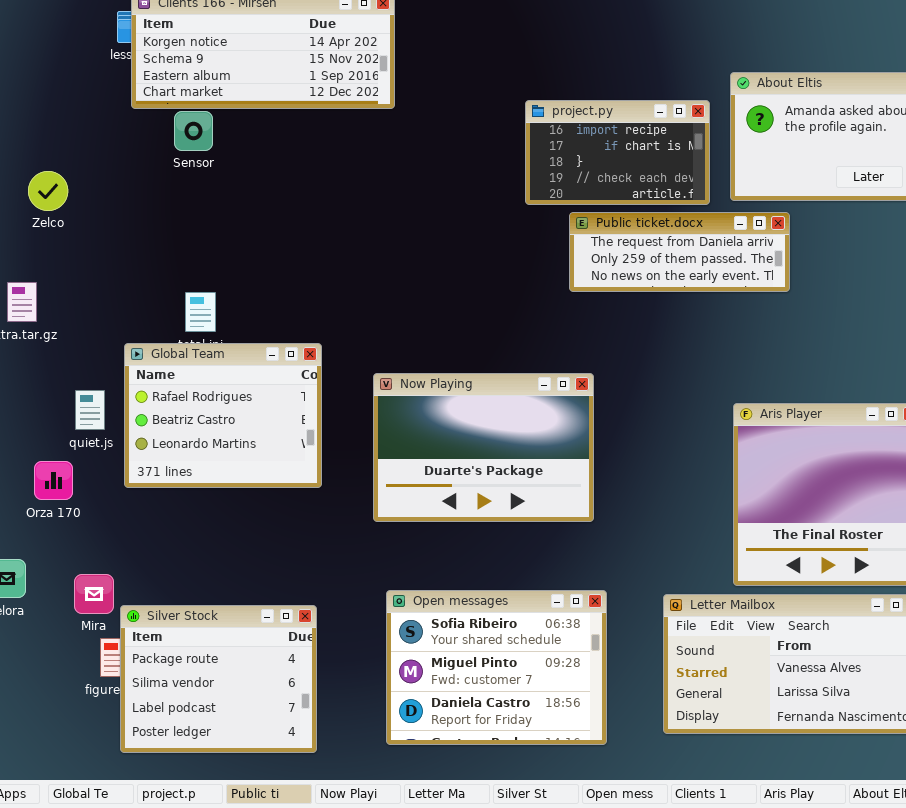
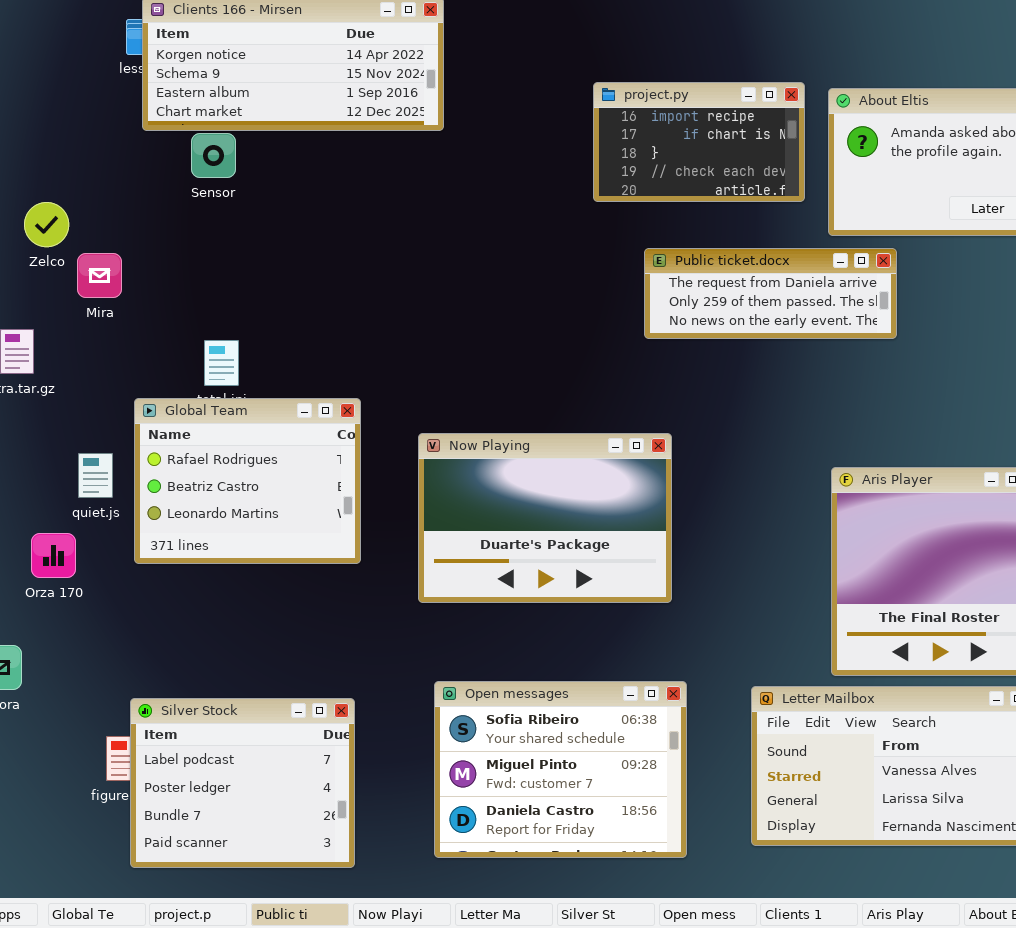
project.py: [525,100,710,205] -> [593,82,805,202], moved
Mira: [74,574,114,614] -> [77,253,122,298], moved
Silver Stock: [120,605,317,753] -> [130,698,355,868], scrolled down 2 rows

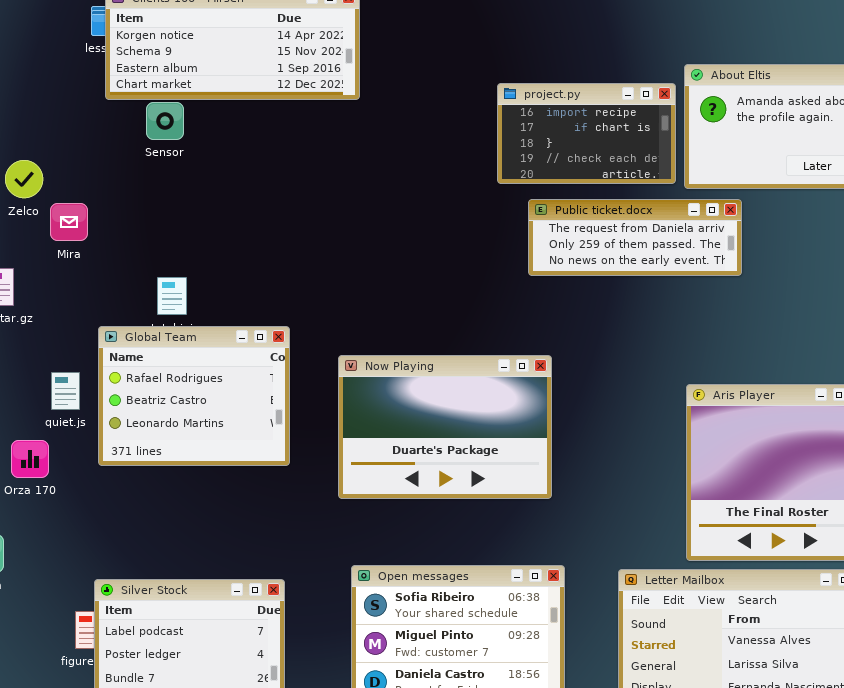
project.py: [593,82,805,202] -> [497,83,676,184], moved

